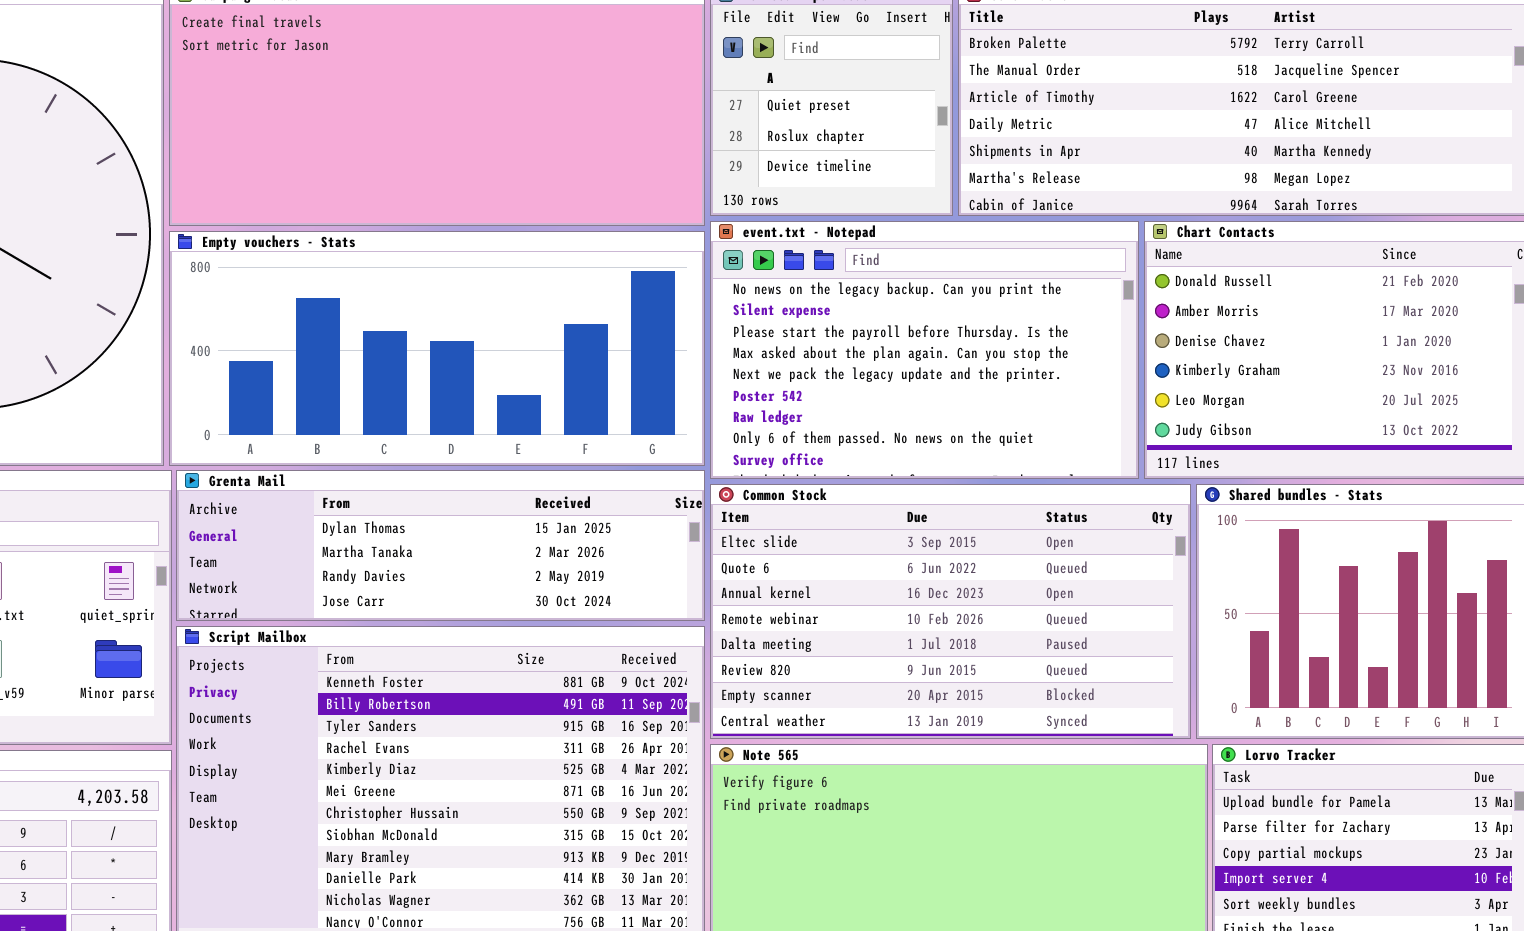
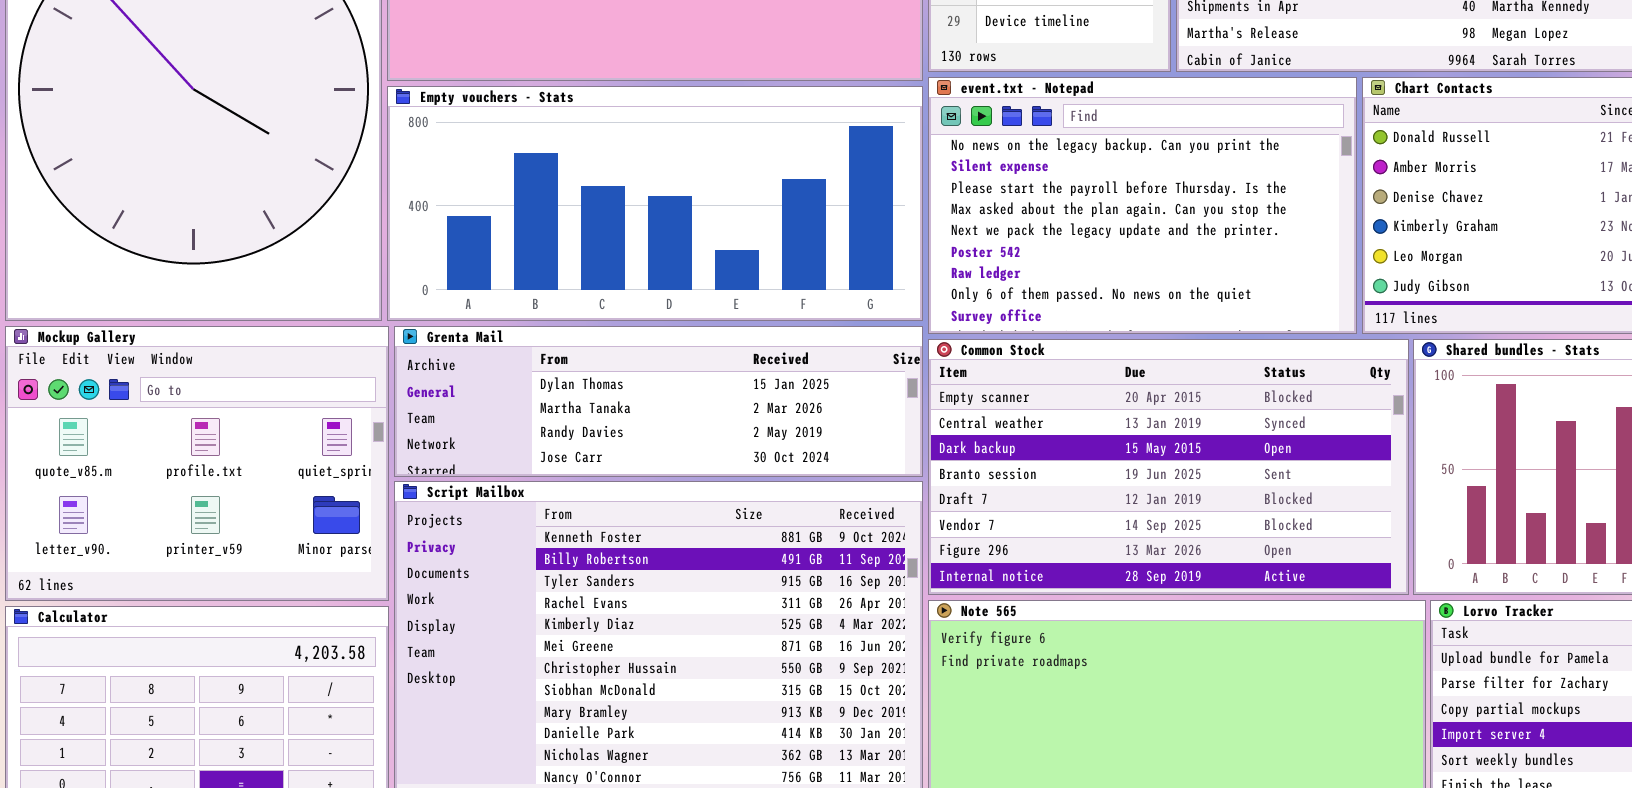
Common Stock: [710,484,1191,739] -> [928,339,1409,595], scrolled down 6 rows

